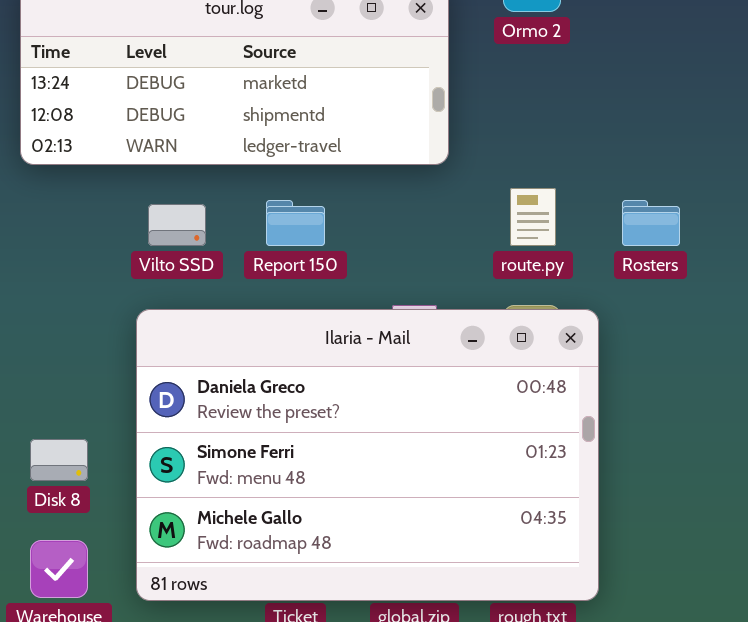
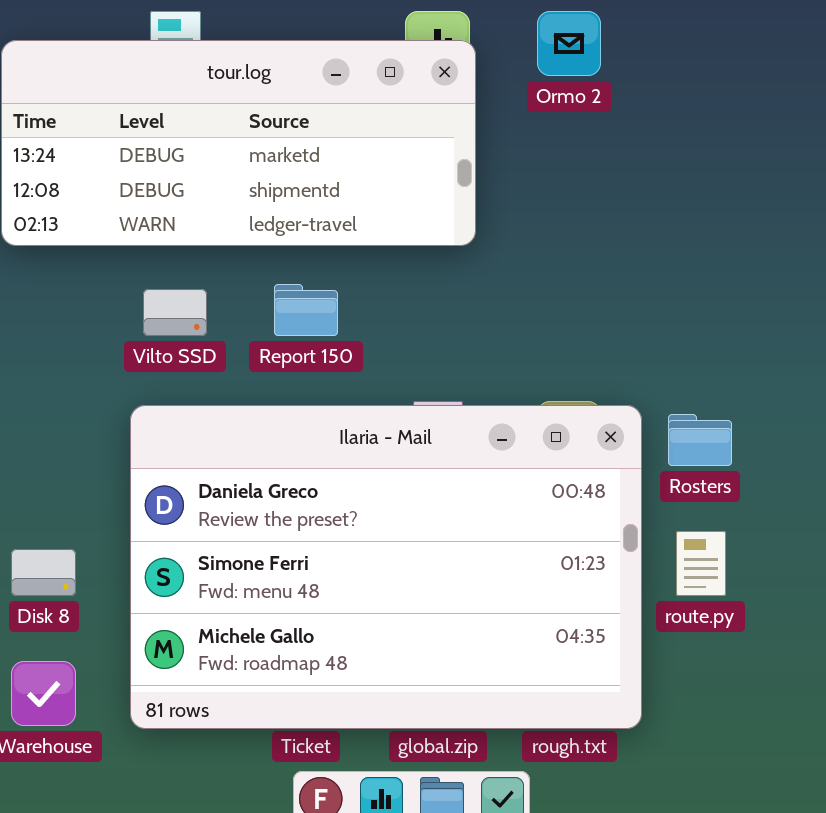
route.py: [510,188,556,246] -> [676,531,726,596], moved
Rosters: [622,200,680,246] -> [668,414,732,466], moved

